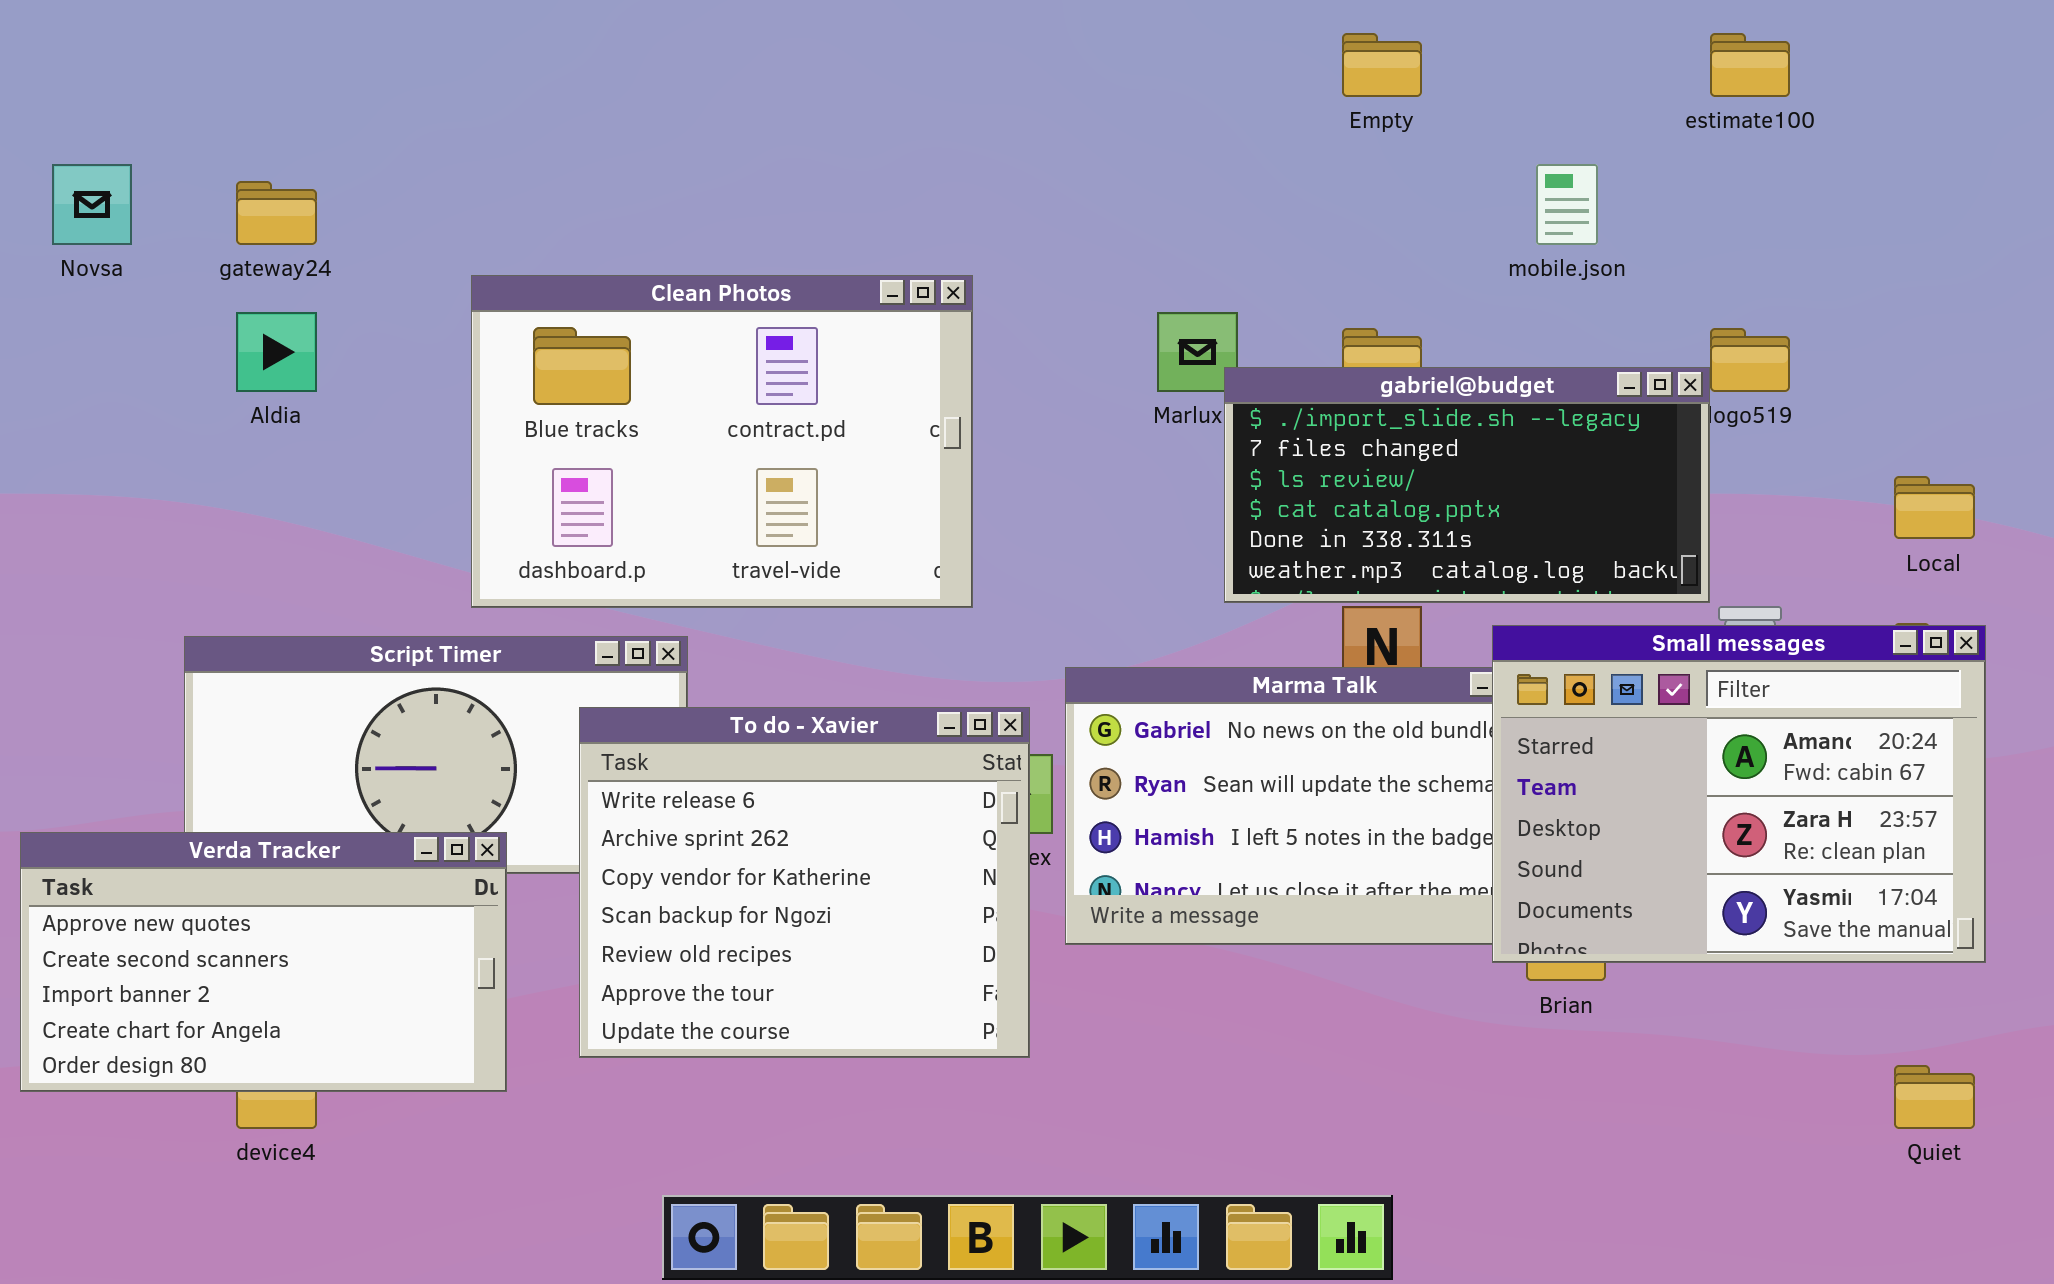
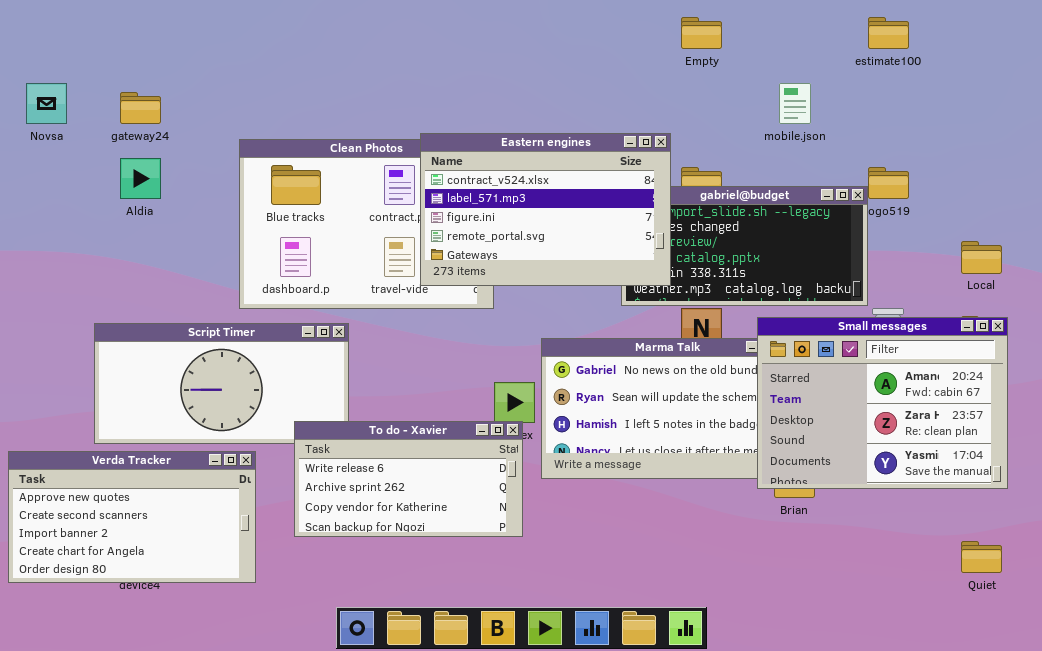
Eastern engines: none -> [420,133,671,286], opened
To do - Xavier: [579,707,1030,1058] -> [294,421,523,537], resized
Verda Tracker: [20,832,507,1092] -> [8,451,256,583], moved

